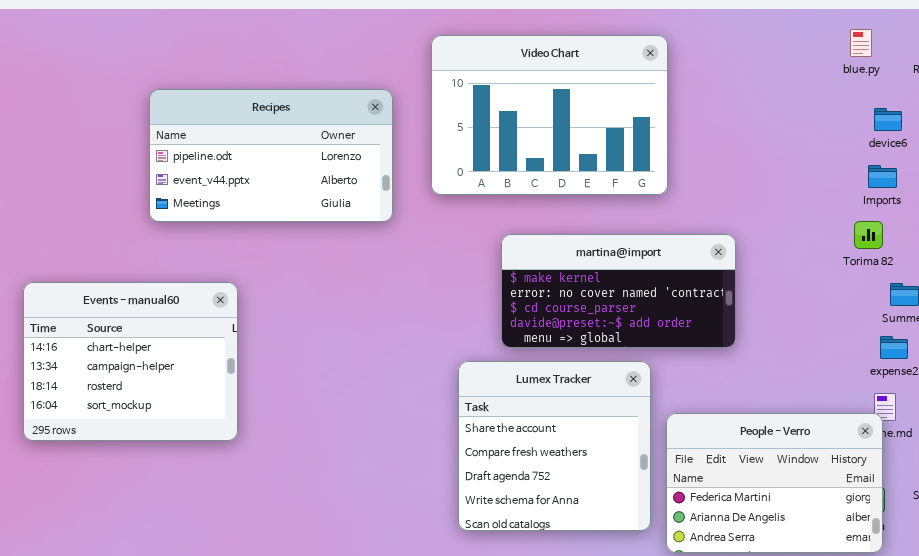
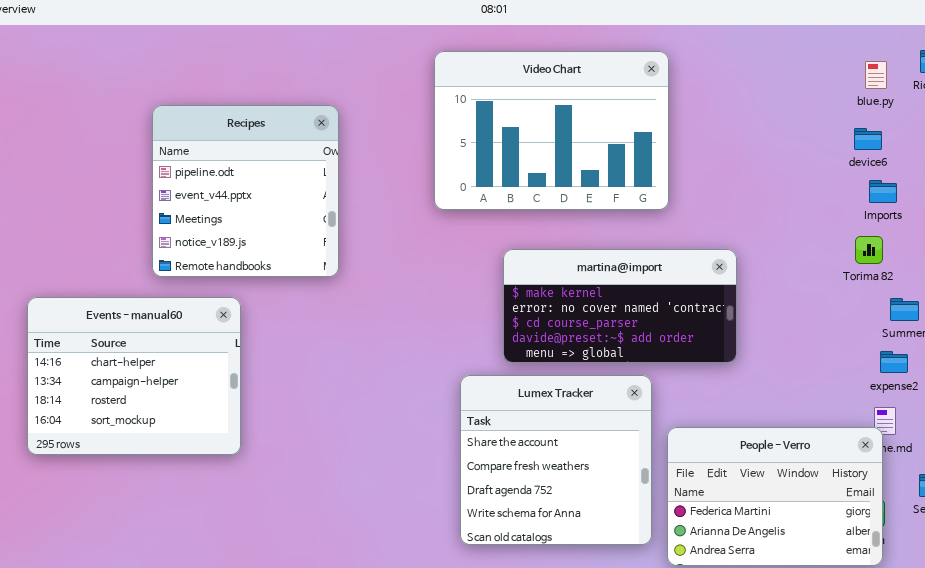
blue.py: [850,29,872,57] -> [865,61,887,89], moved
Recipes: [149,89,393,222] -> [152,105,339,277], resized
device6: [874,108,902,131] -> [854,128,882,150], moved

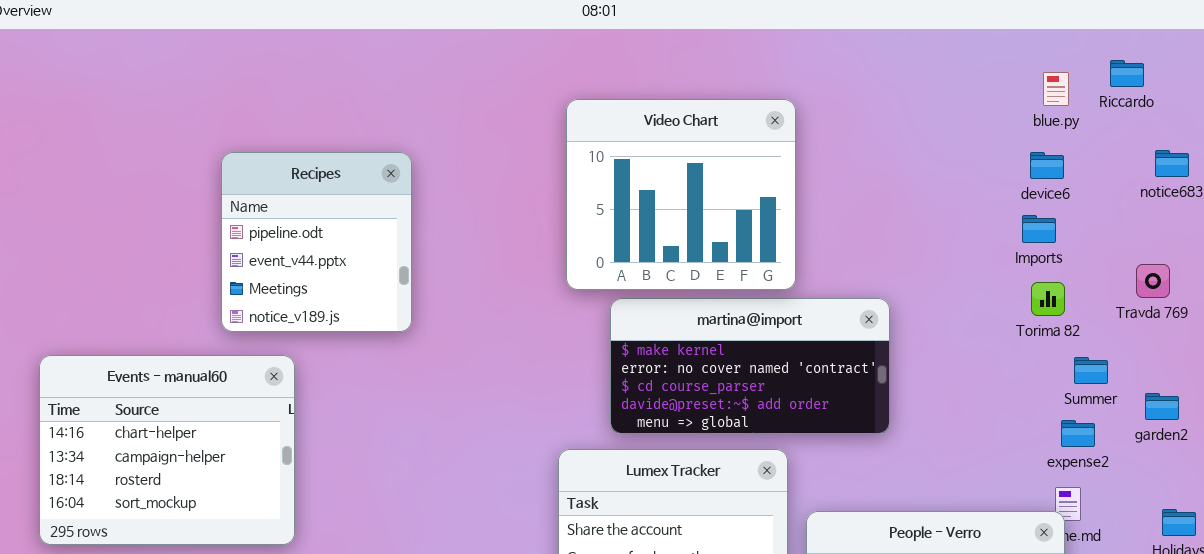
Video Chart: [434,51,669,210] -> [566,99,796,290], moved, resized
Recipes: [152,105,339,277] -> [221,152,412,332], resized
Imports: [869,180,897,203] -> [1022,215,1056,243], moved

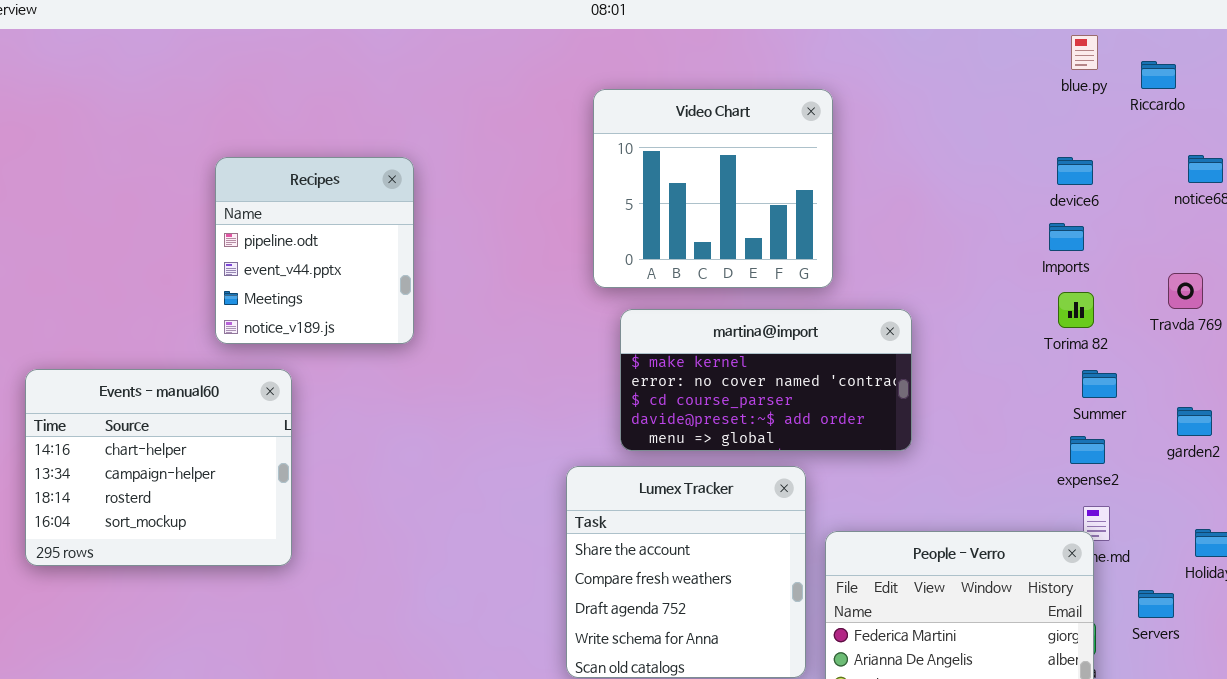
blue.py: [1043,72,1069,106] -> [1071,35,1098,70], moved
Video Chart: [566,99,796,290] -> [593,89,833,288], moved
Summer: [1074,357,1108,384] -> [1082,370,1117,398], moved
expense2: [1061,420,1095,447] -> [1070,436,1105,464], moved

